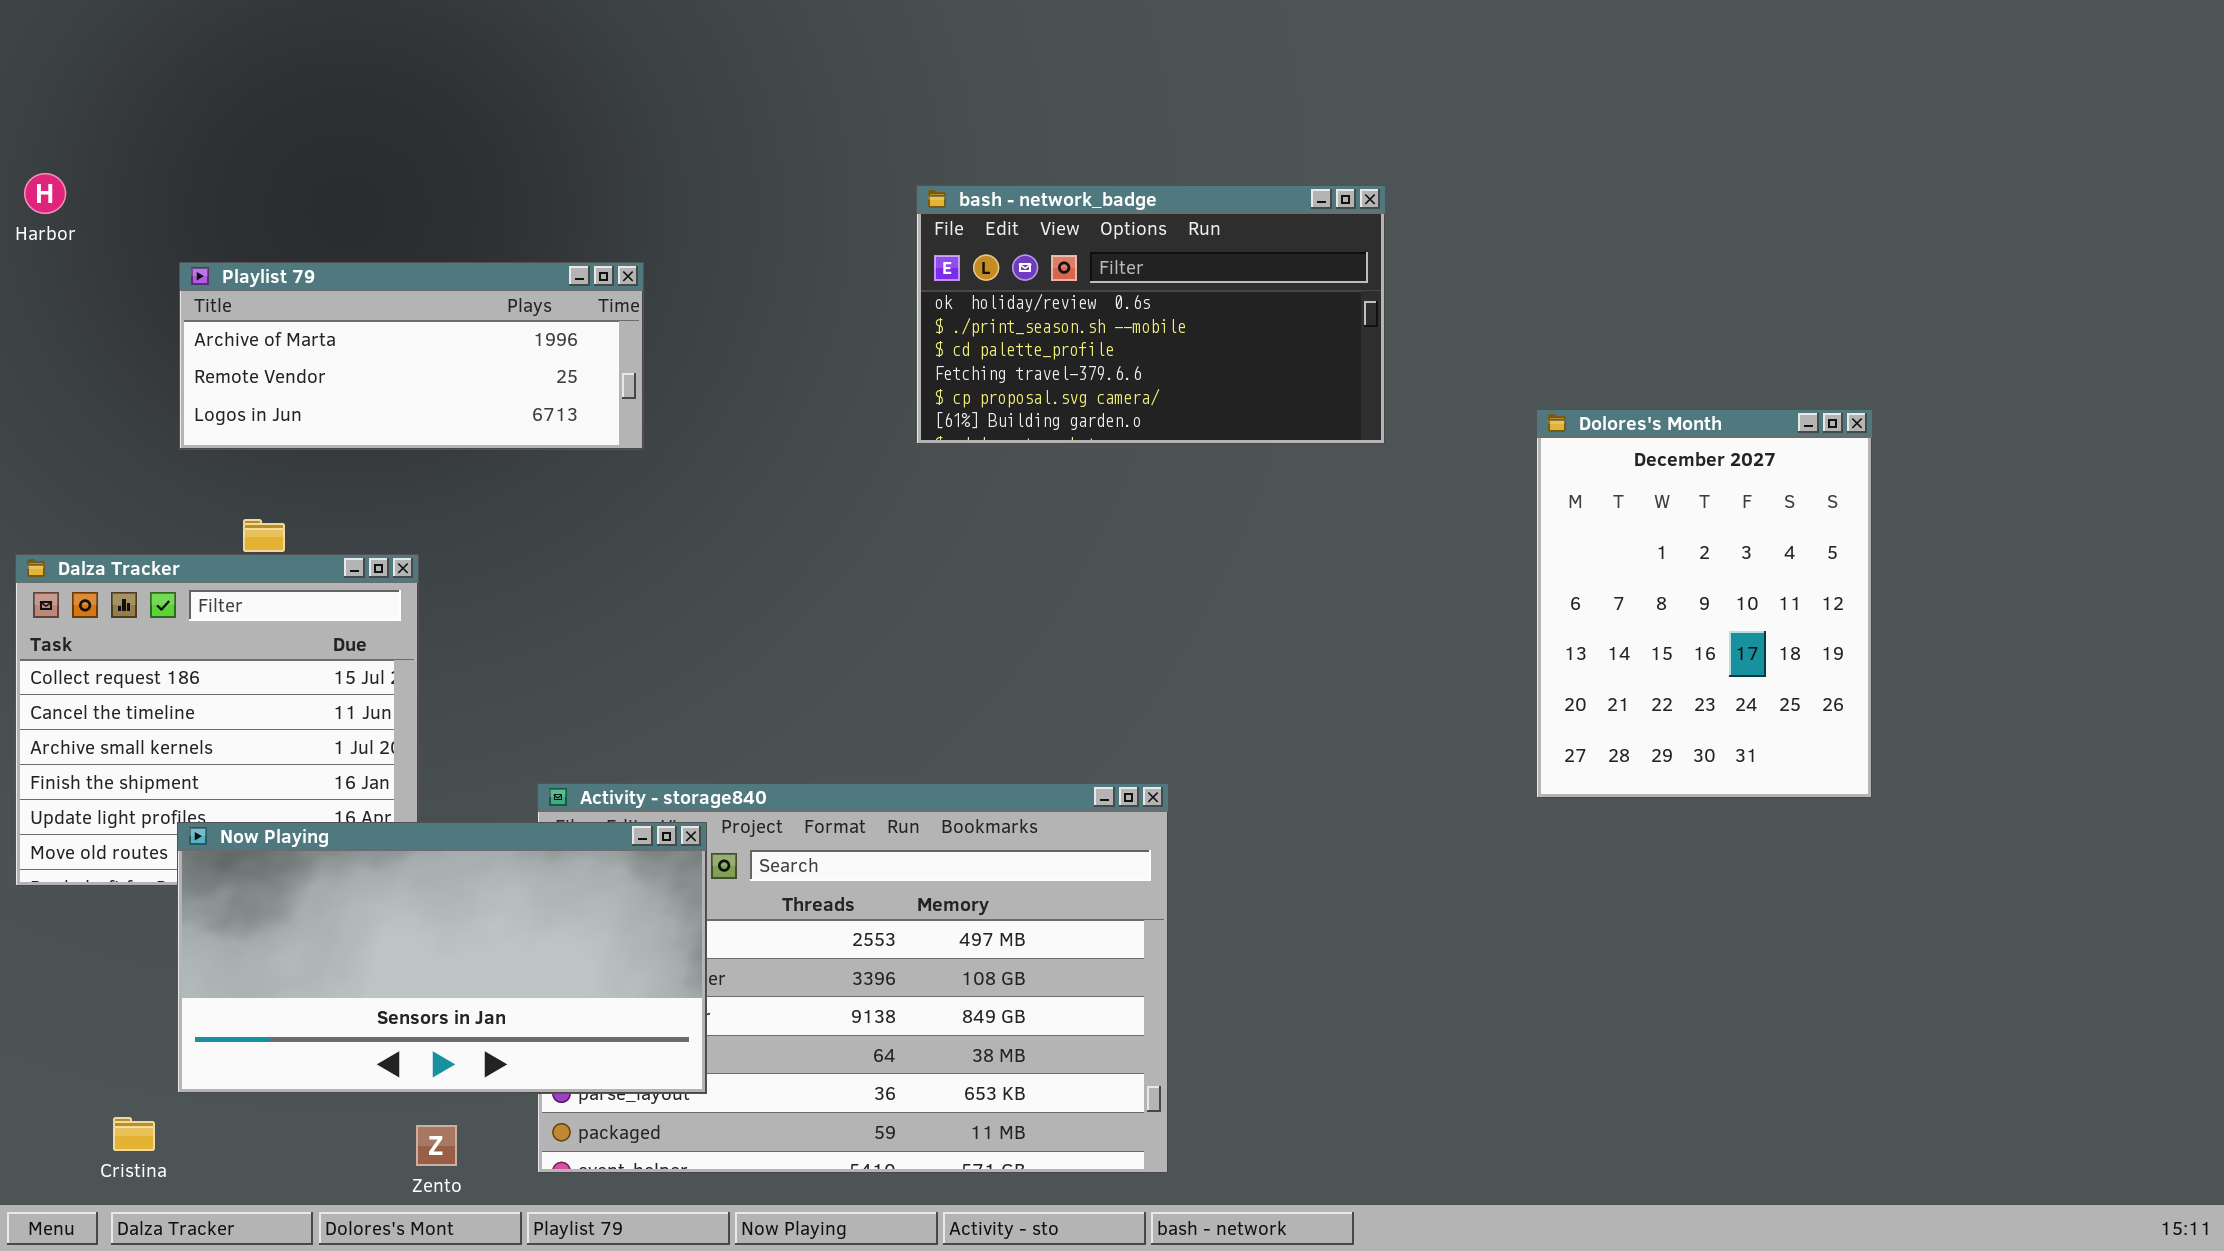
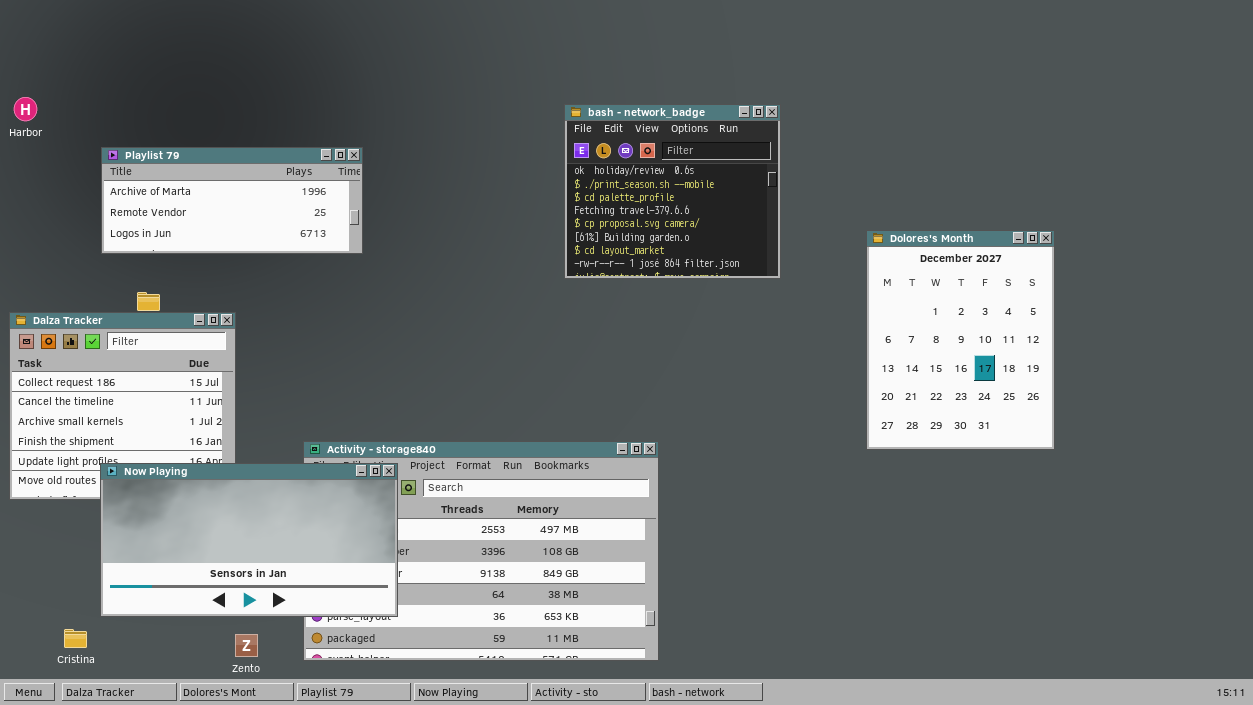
bash - network_badge: [916,185,1386,445] -> [564,104,781,279], resized

